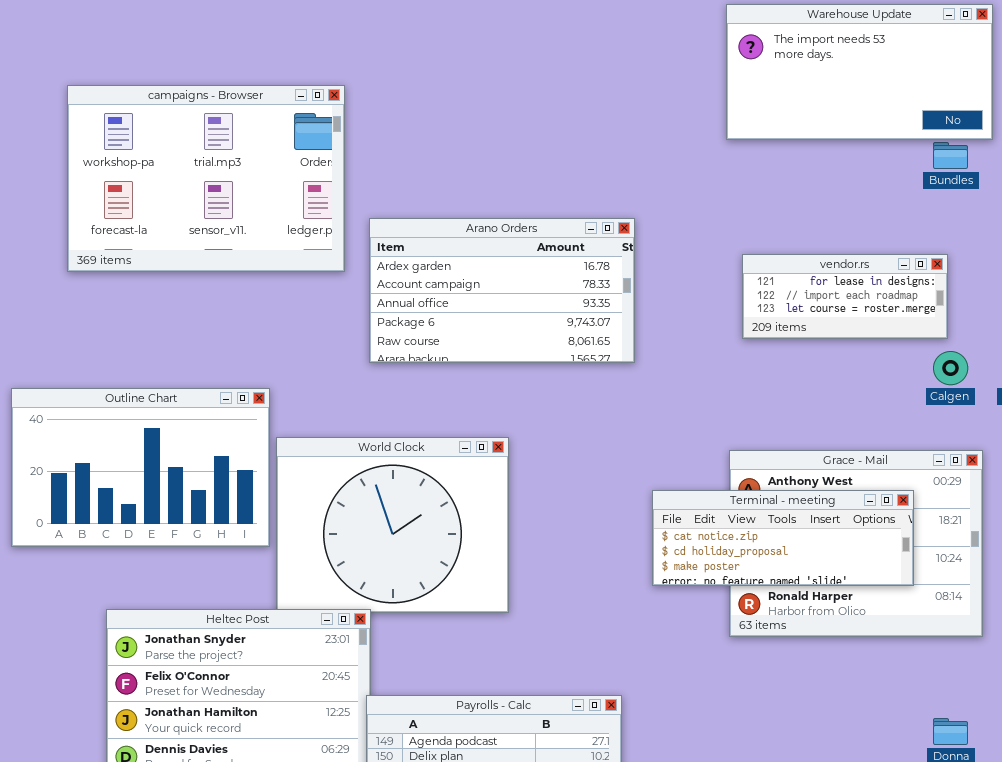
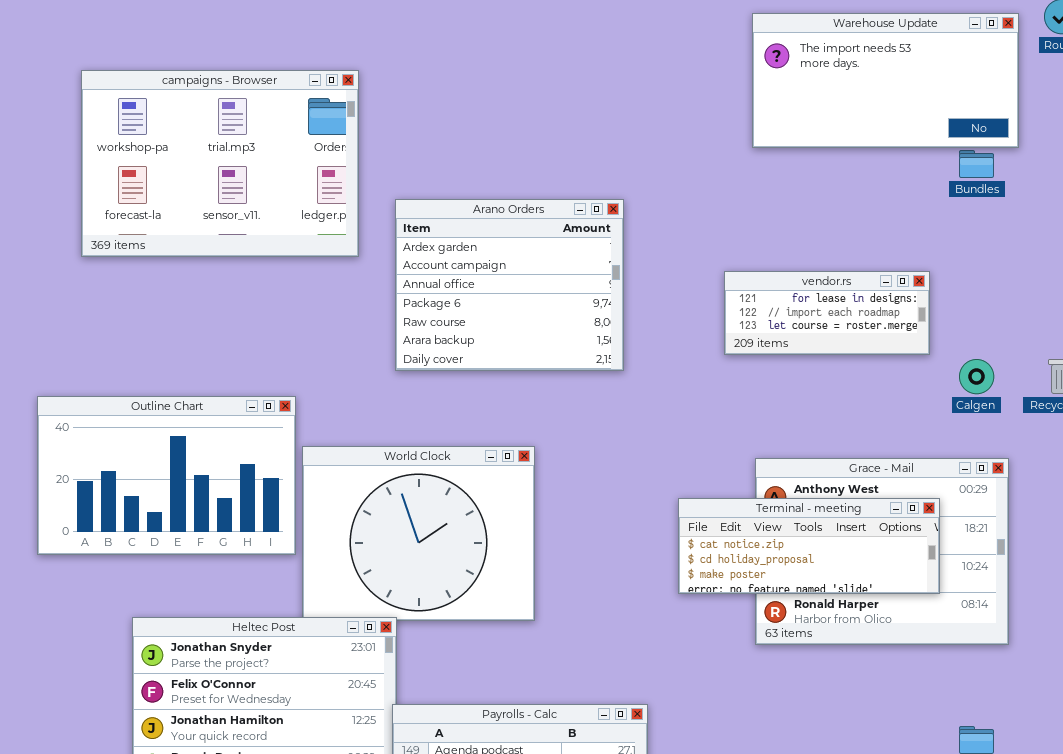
campaigns - Browser: [67,85,345,272] -> [81,70,359,257], moved
Arano Orders: [369,218,635,363] -> [395,199,624,371], resized
vendor.rs: [742,254,948,339] -> [724,271,930,355], moved

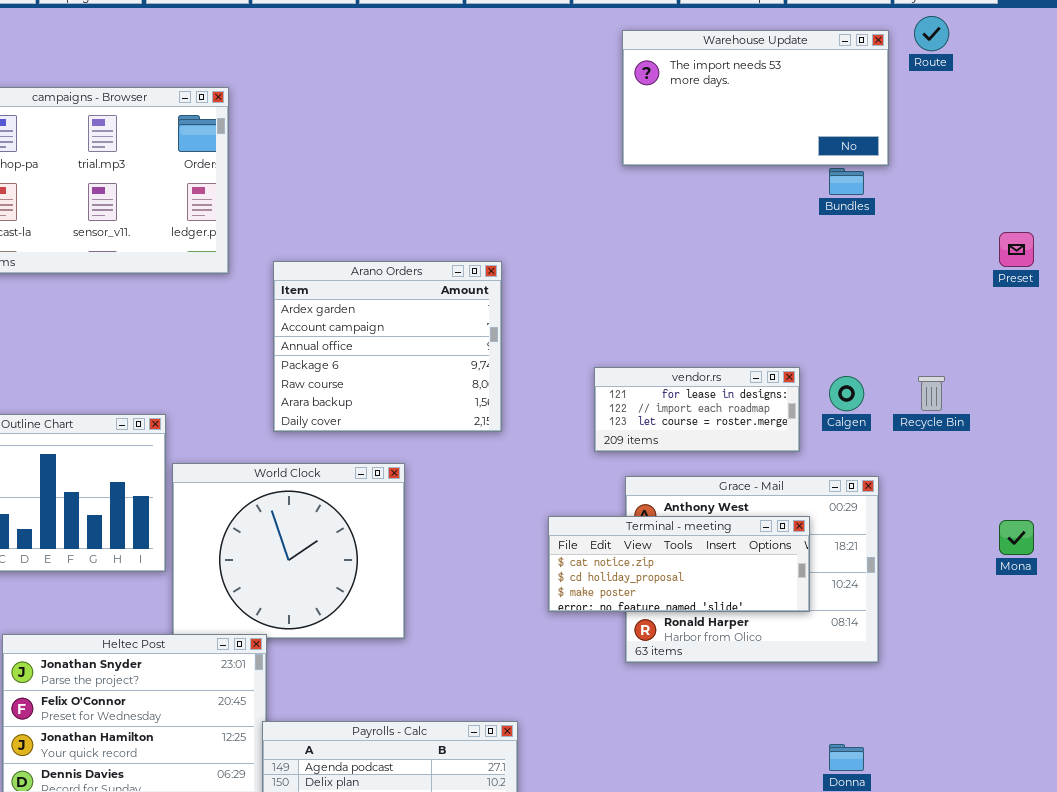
Arano Orders: [395,199,624,371] -> [273,261,502,432], moved
vendor.rs: [724,271,930,355] -> [594,367,800,452], moved

